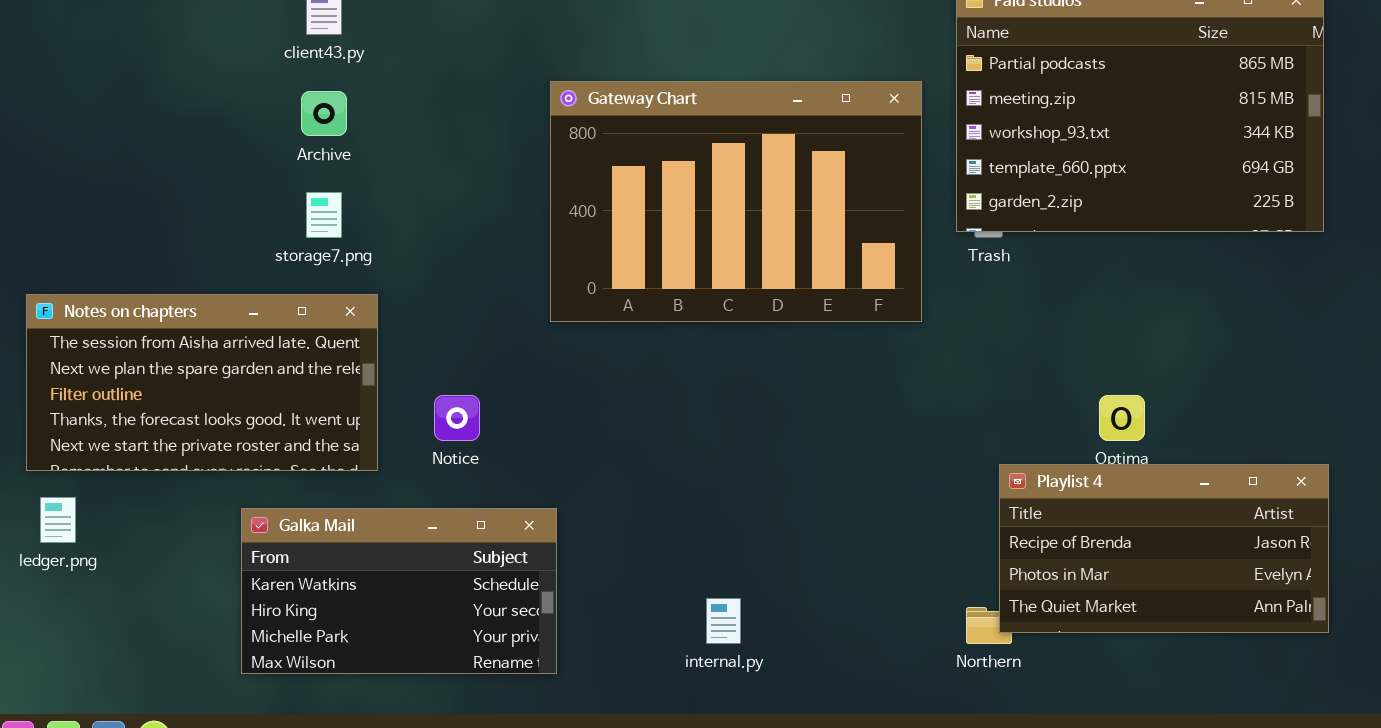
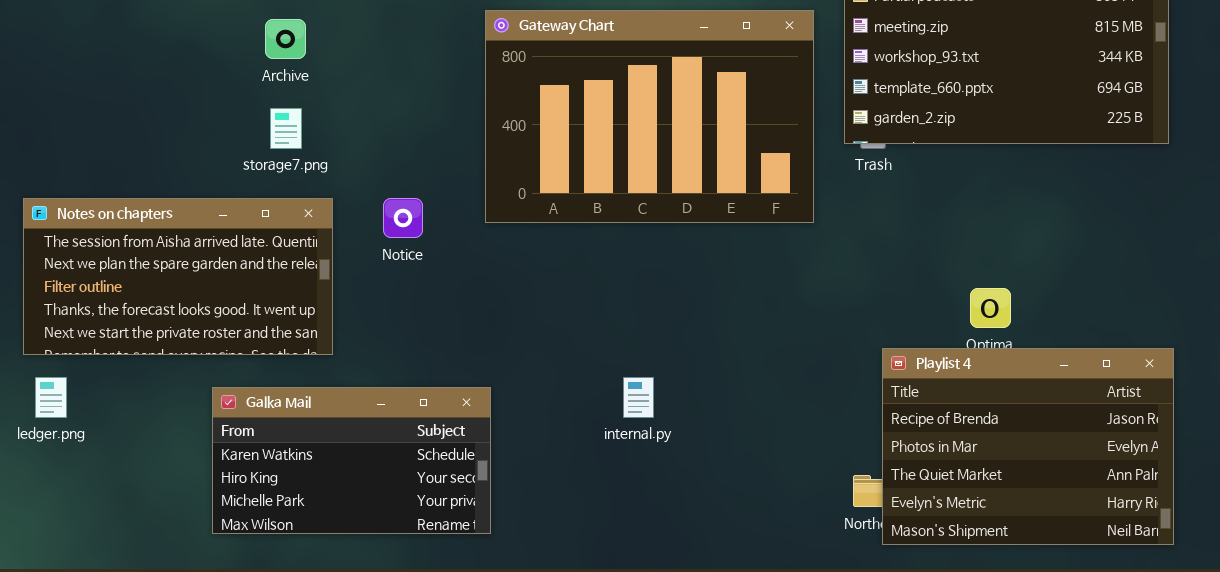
Notice: [434,395,480,441] -> [383,198,423,238], moved
Playlist 4: [999,464,1329,633] -> [882,348,1174,545], resized
internal.py: [706,598,741,644] -> [623,377,654,418], moved

